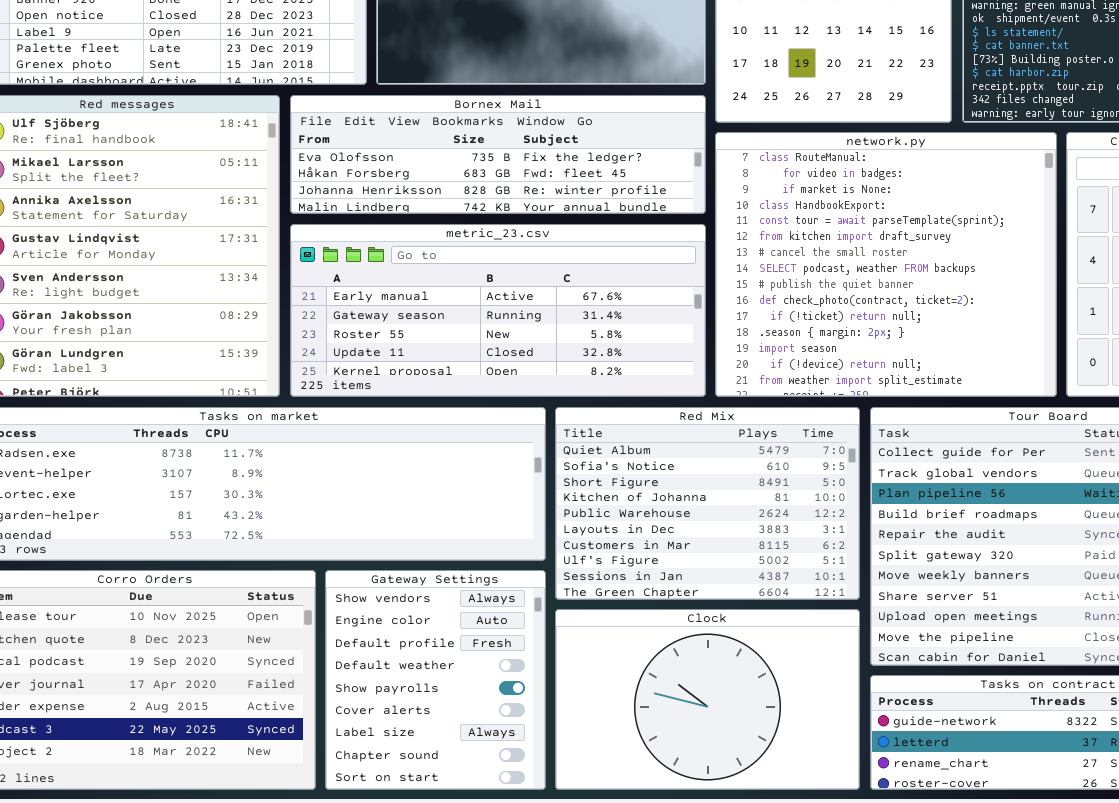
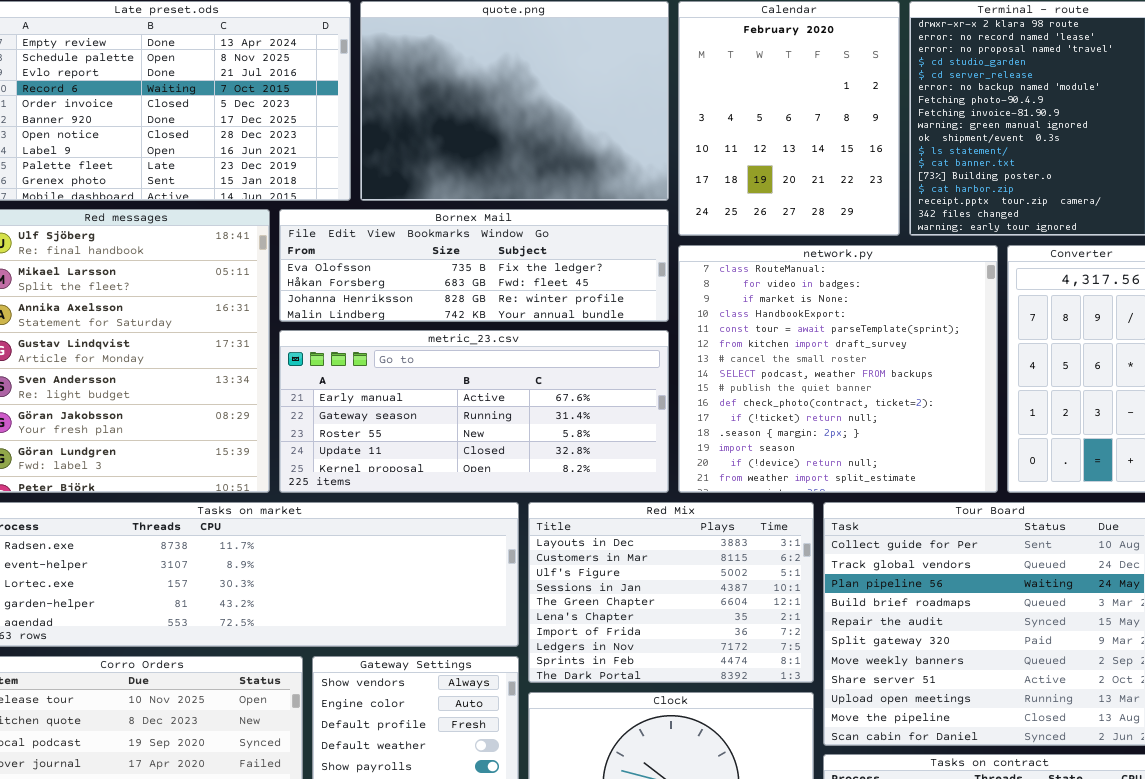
Red Mix: [555,407,860,600] -> [528,502,814,683], scrolled down 5 rows

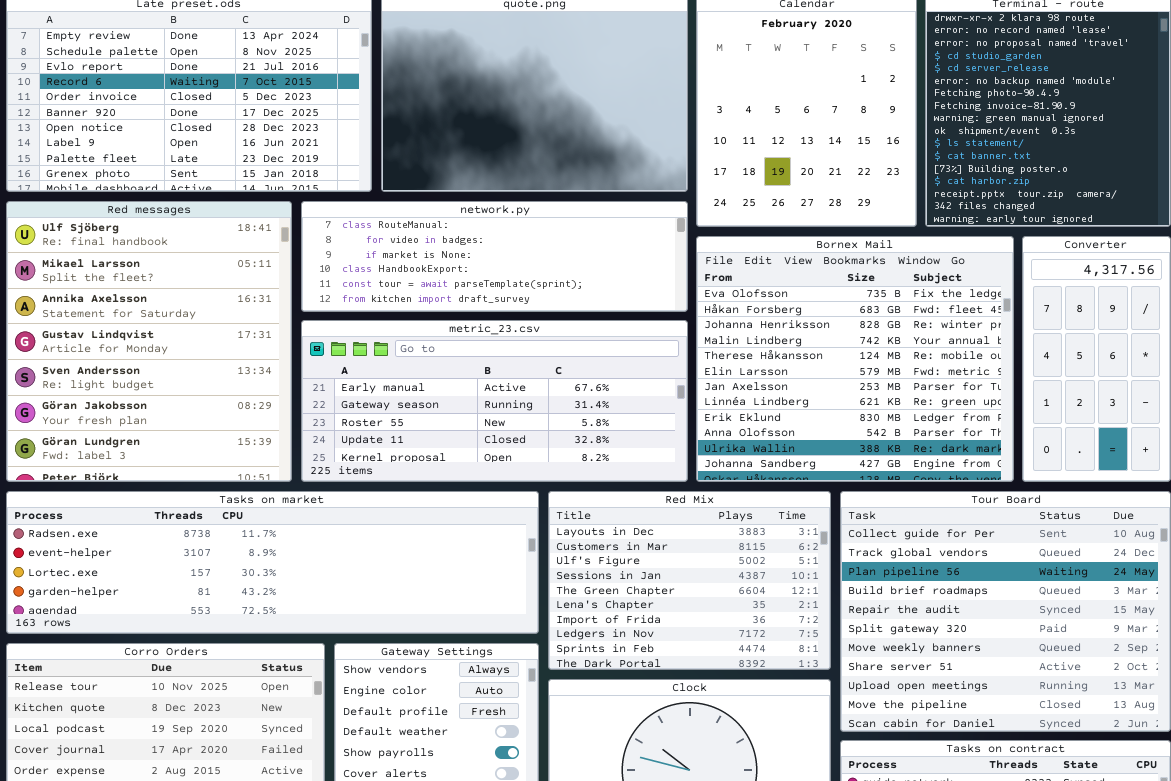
Bornex Mail: [279,209,669,322] -> [696,236,1014,482], moved, resized
network.py: [678,245,998,493] -> [301,201,688,312], moved, resized

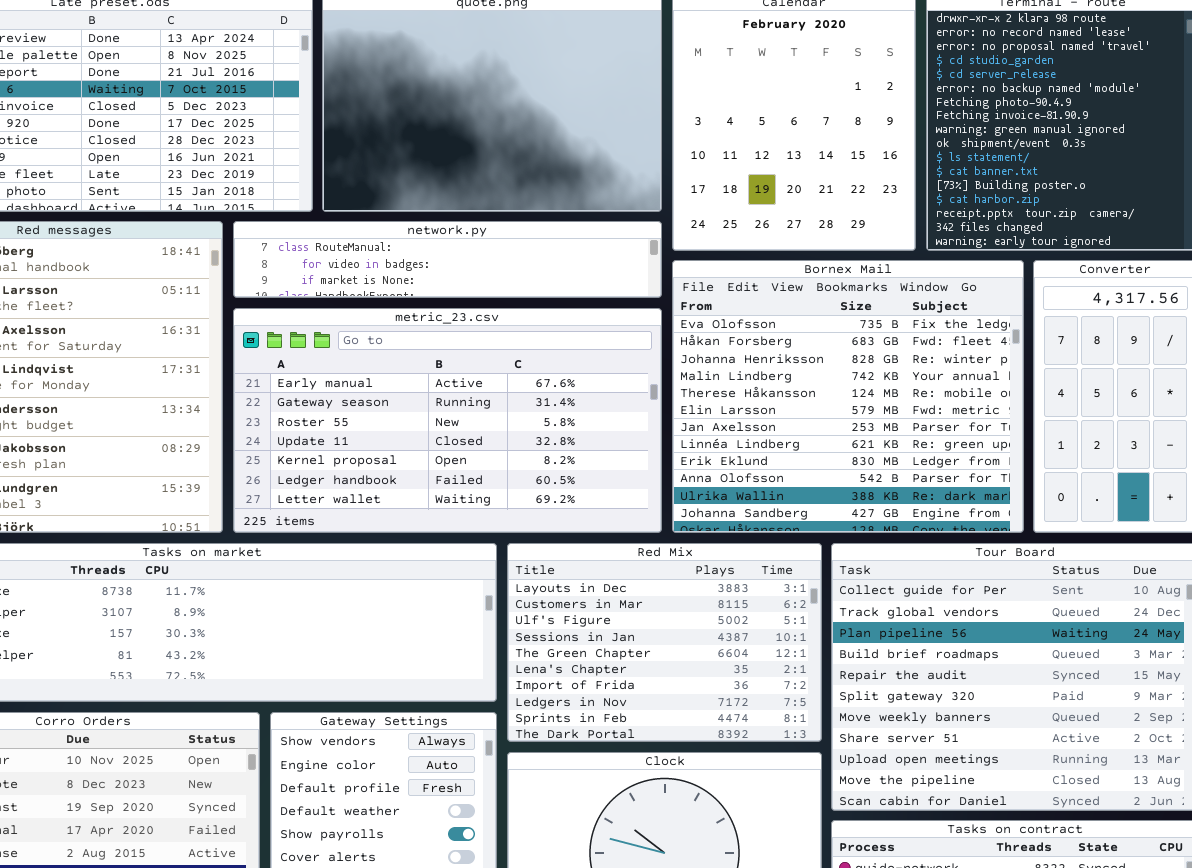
network.py: [301,201,688,312] -> [233,221,662,298], resized
metric_23.csv: [301,320,688,482] -> [233,308,662,533], resized

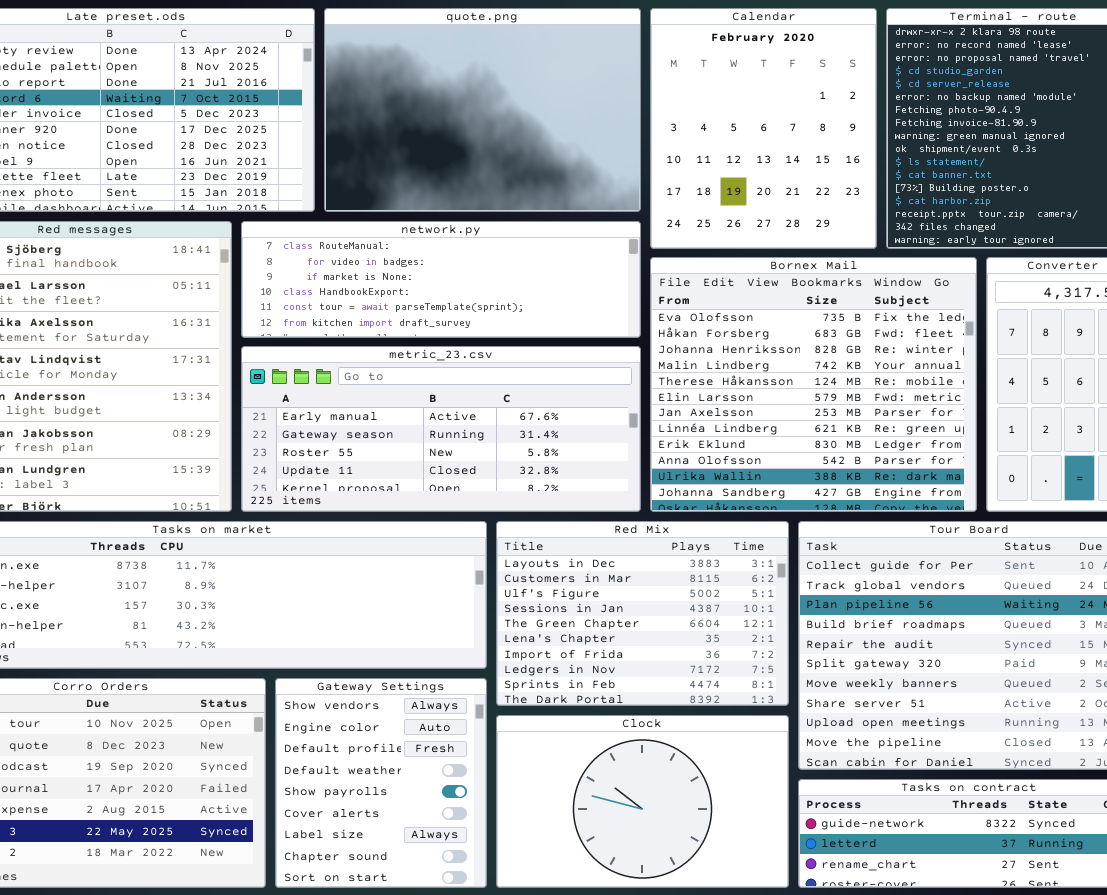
network.py: [233,221,662,298] -> [241,221,641,338], resized
metric_23.csv: [233,308,662,533] -> [241,346,641,512], resized

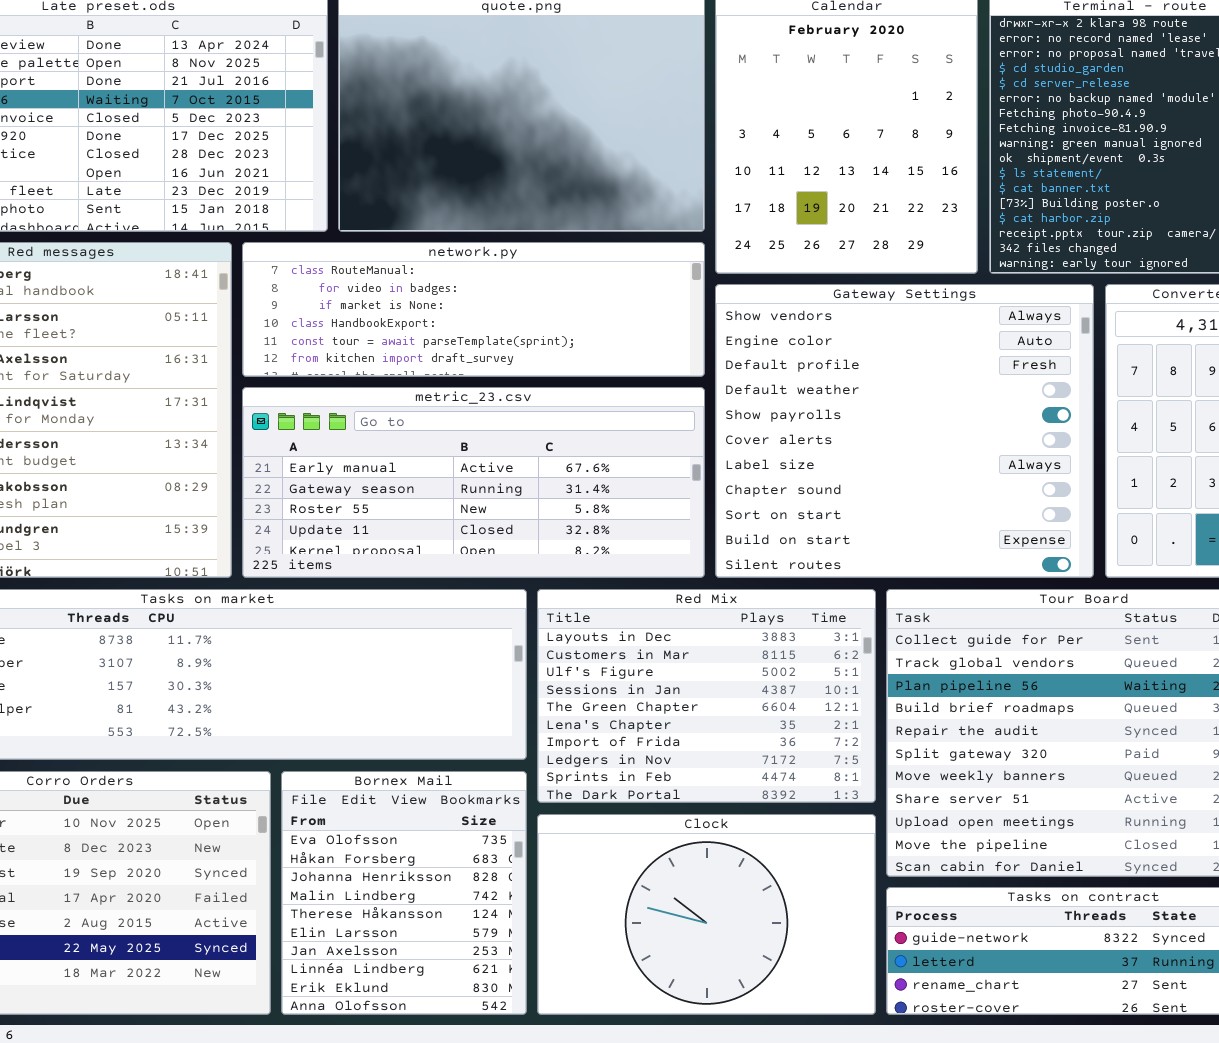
Bornex Mail: [650,257,977,512] -> [281,771,527,1015], moved, resized
Gateway Settings: [275,678,487,888] -> [715,284,1094,578], moved, resized

